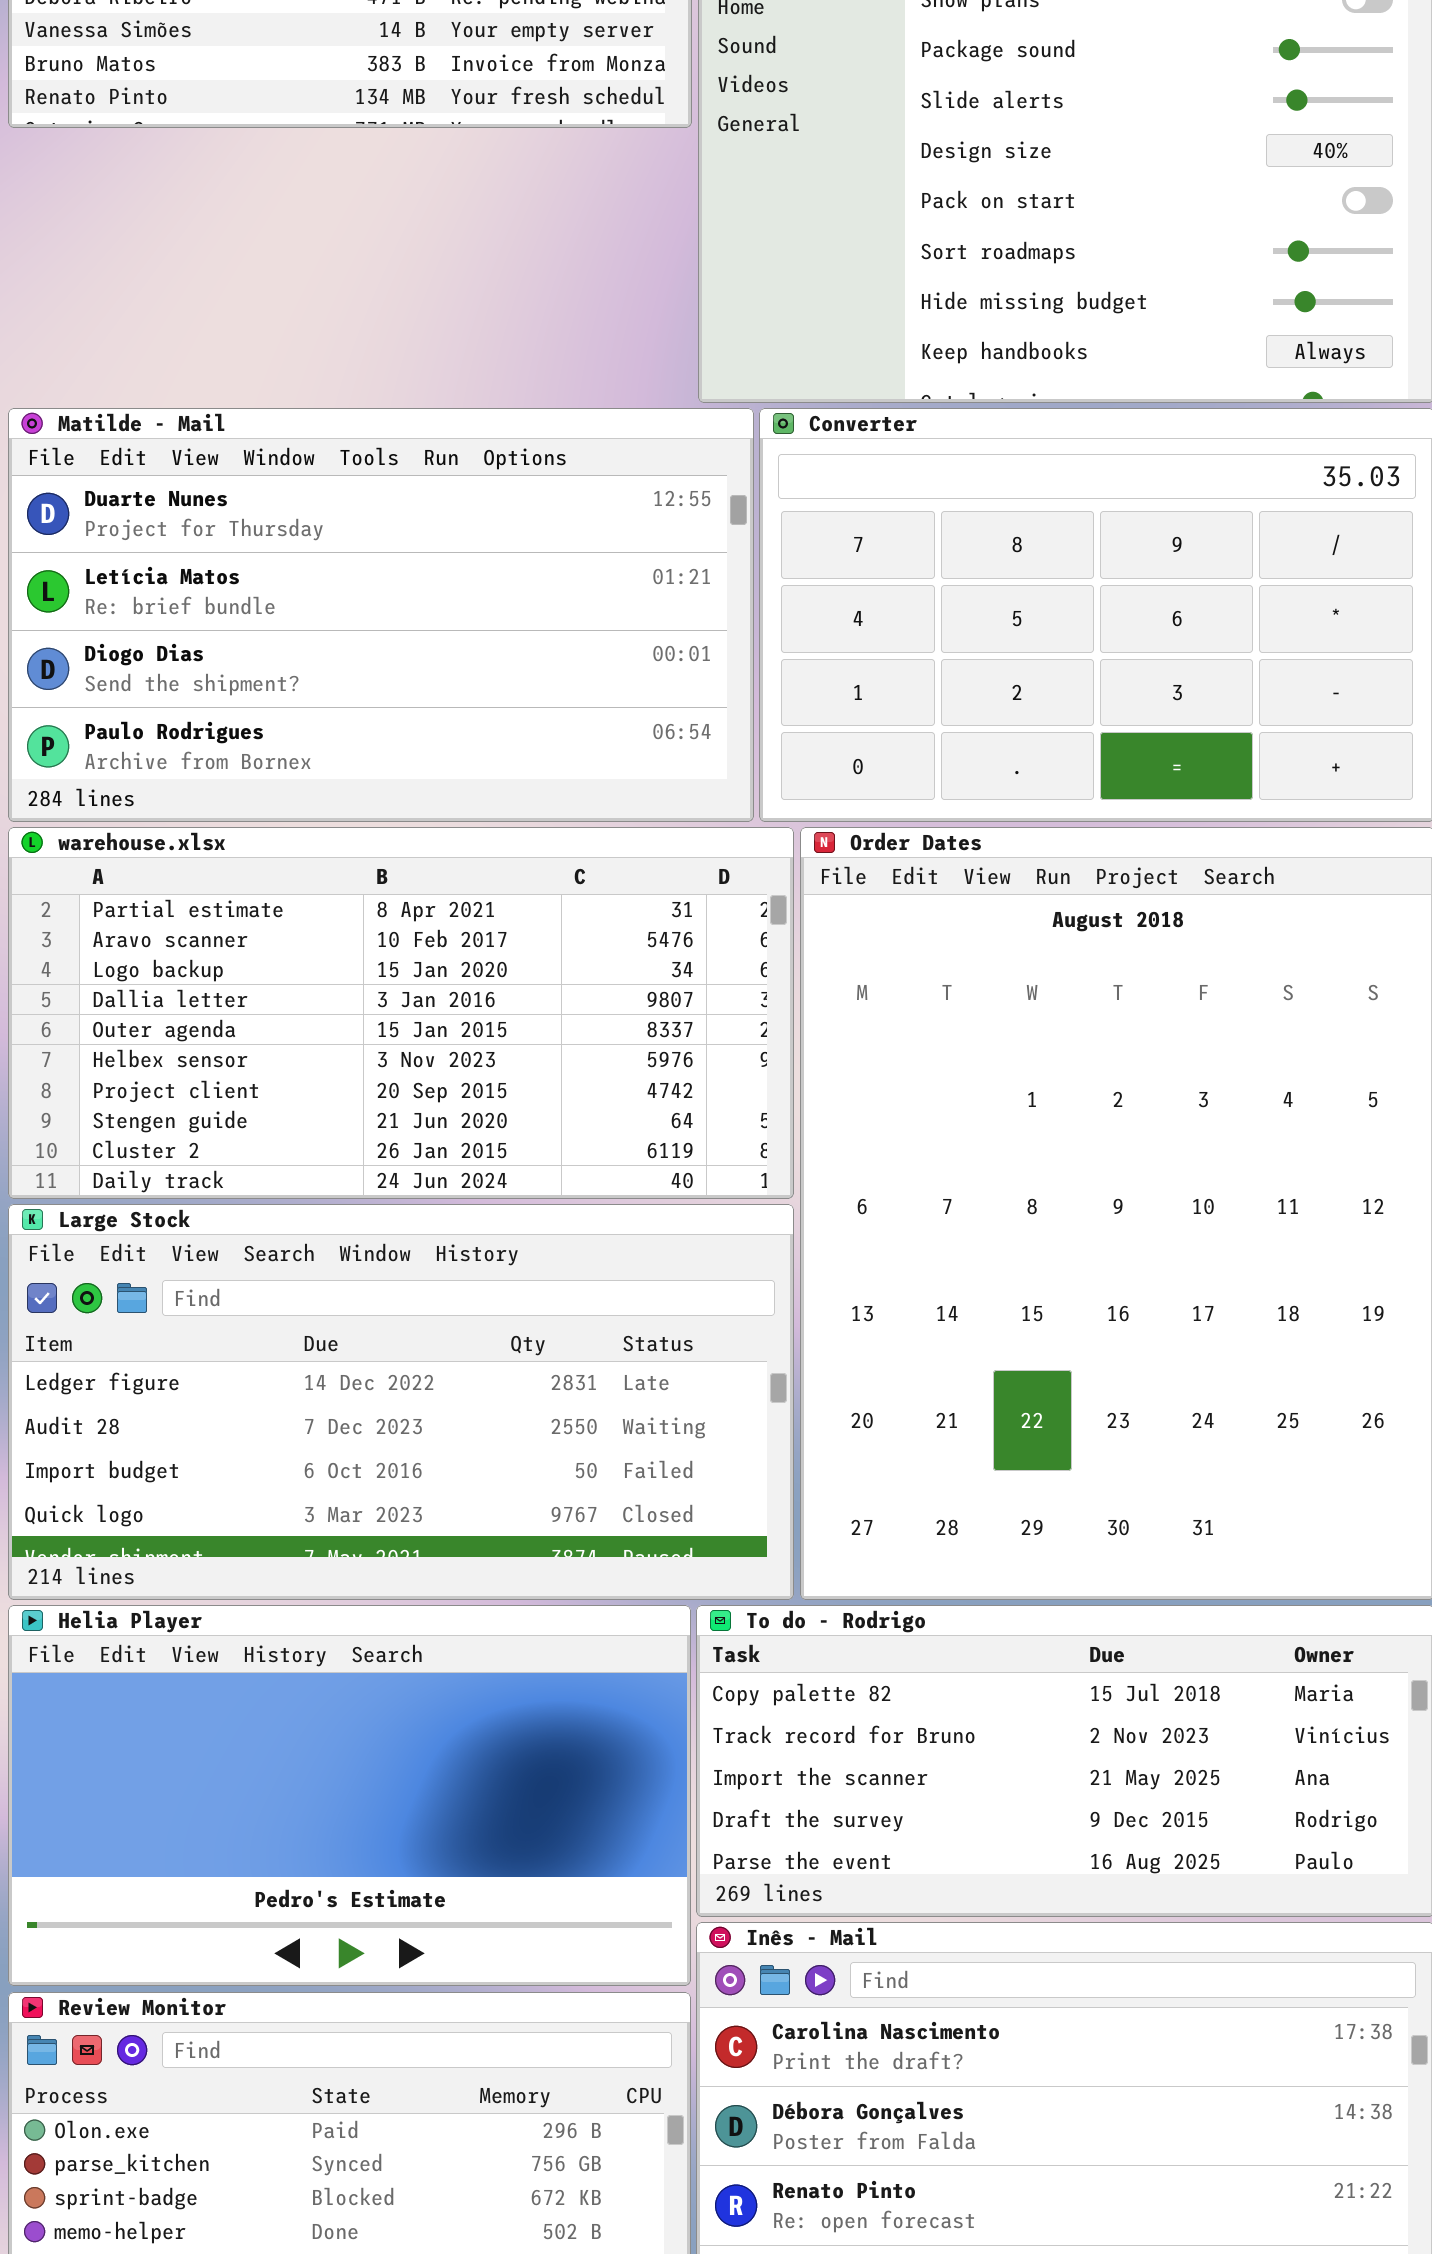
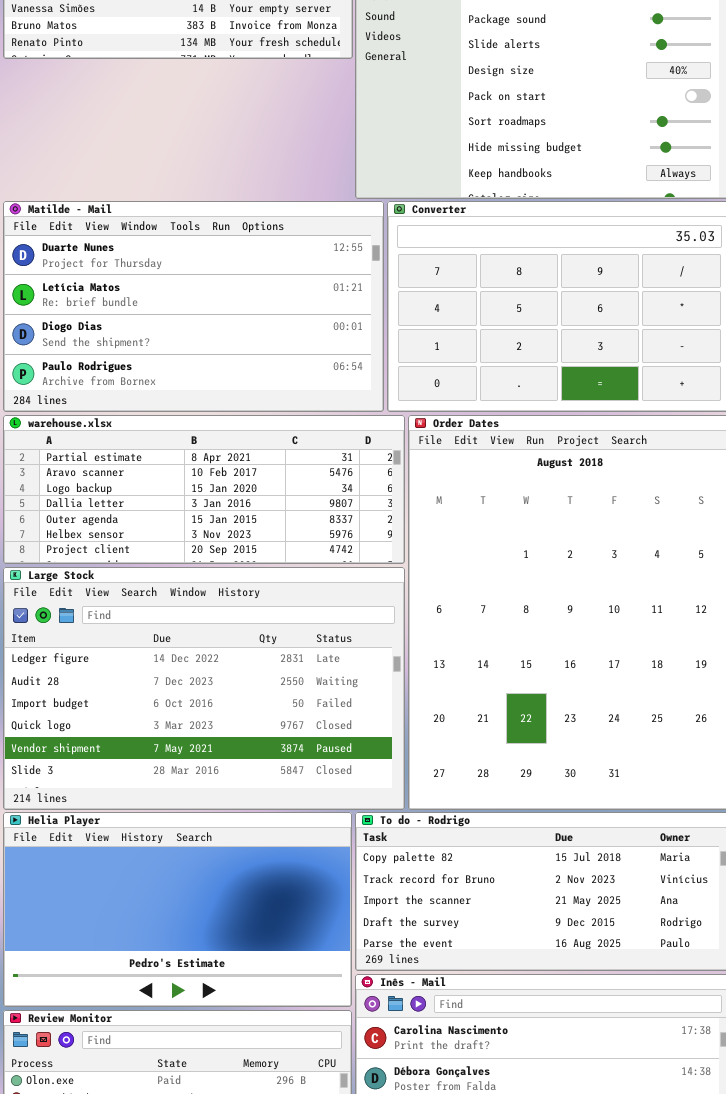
warehouse.xlsx: [8,827,794,1199] -> [3,415,405,564], resized
Large Stock: [8,1204,794,1600] -> [3,567,405,810], resized

